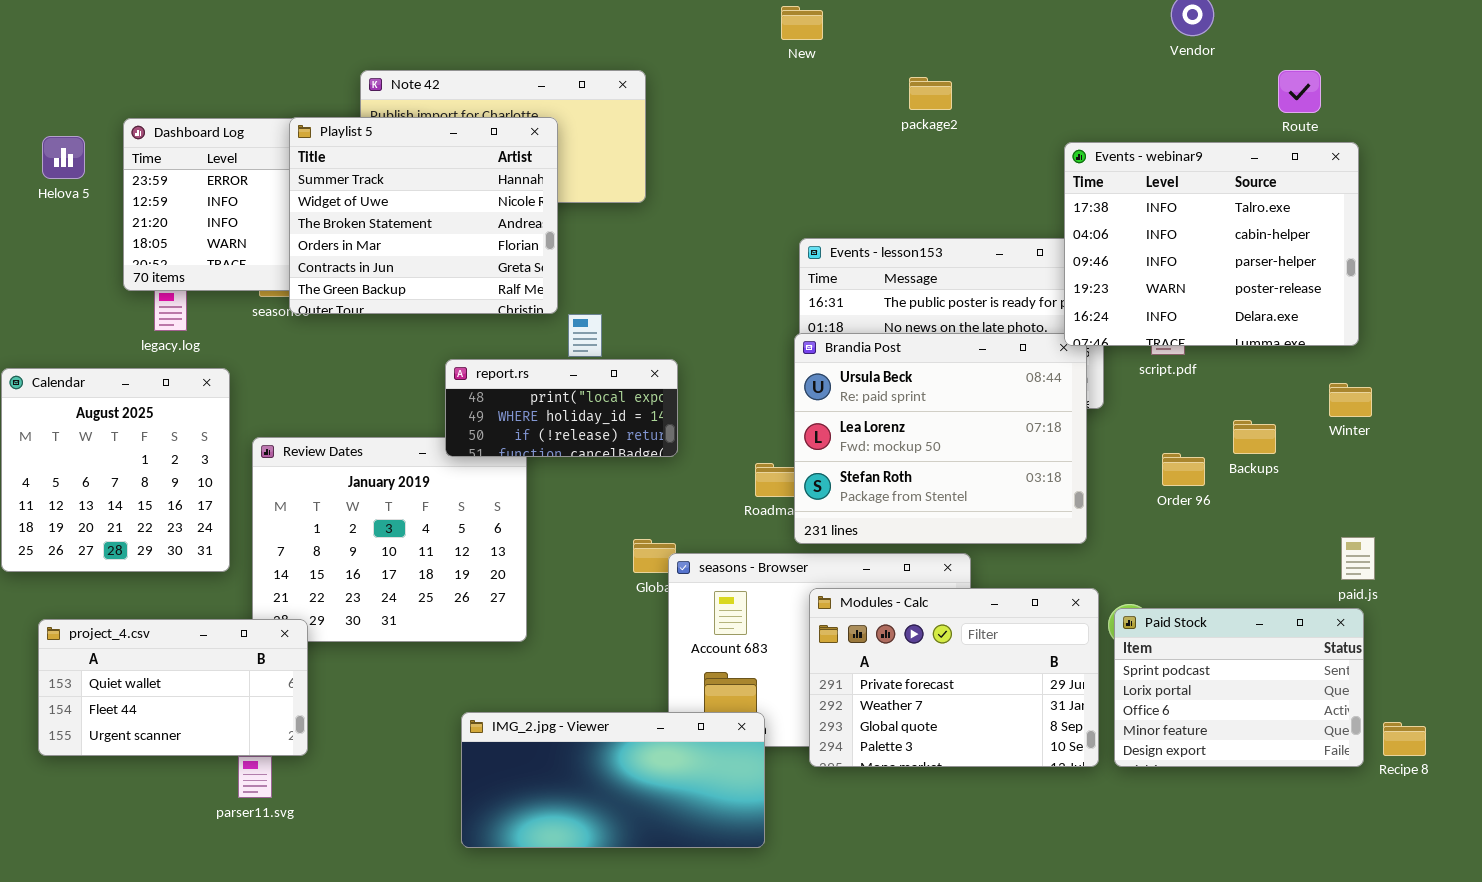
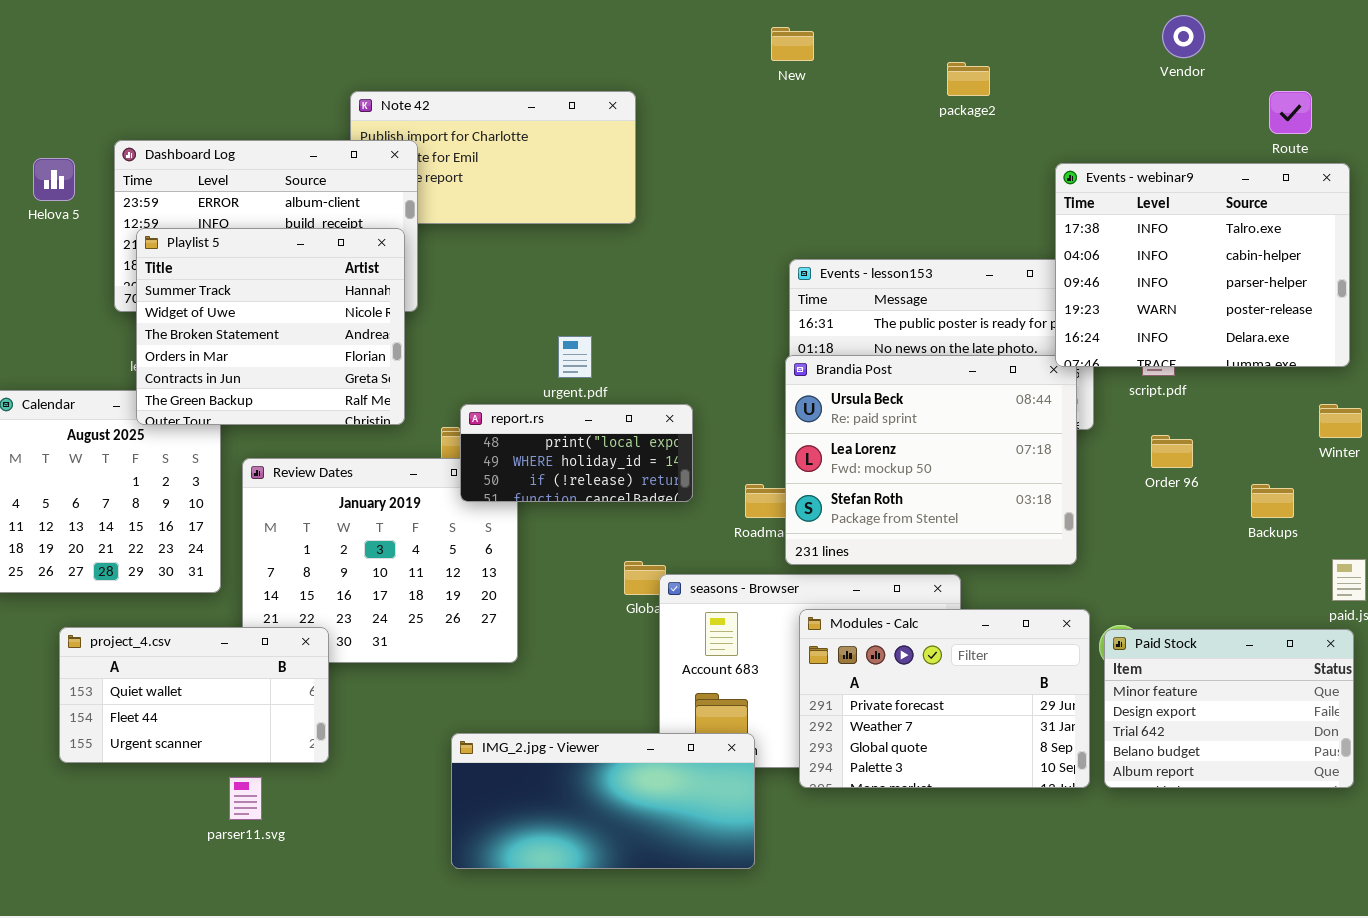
package2: [909,77,952,110] -> [947,62,990,96], moved
Playlist 5: [289,117,558,314] -> [136,228,405,425], moved
report.rs: [445,359,678,457] -> [460,404,693,502], moved
Backups: [1233,420,1276,454] -> [1251,484,1294,518], moved
Order 96: [1162,453,1205,486] -> [1151,435,1193,468], moved
Paid Stock: [1114,608,1364,767] -> [1104,629,1354,788], scrolled down 3 rows
project_4.csv: [38,619,308,756] -> [59,627,329,763], moved

